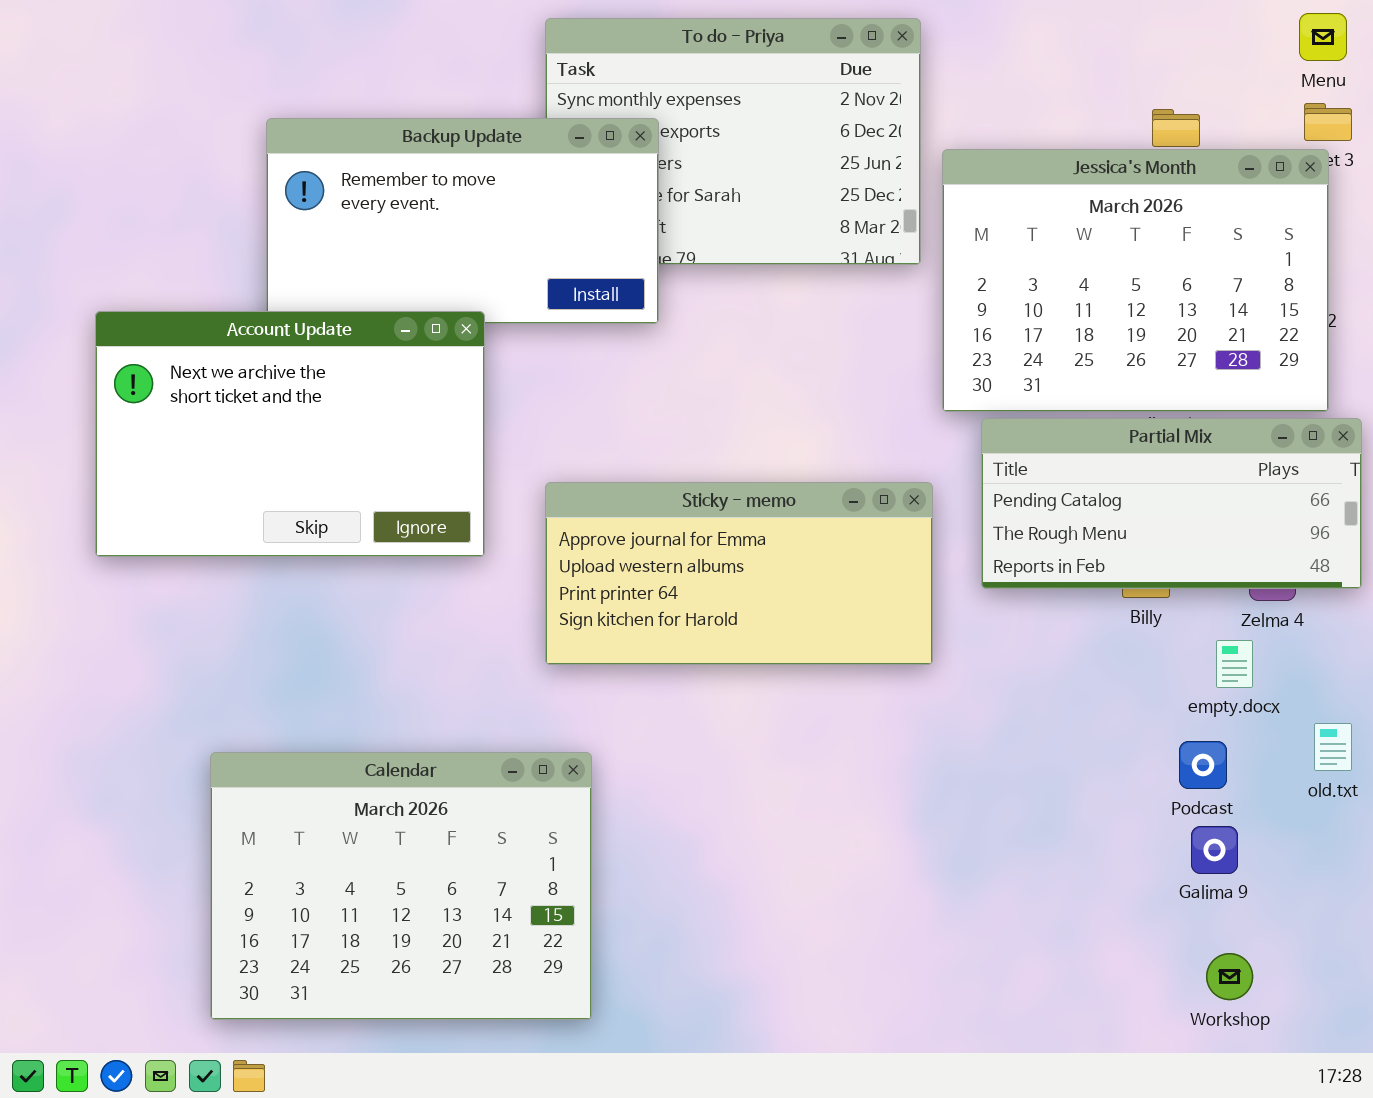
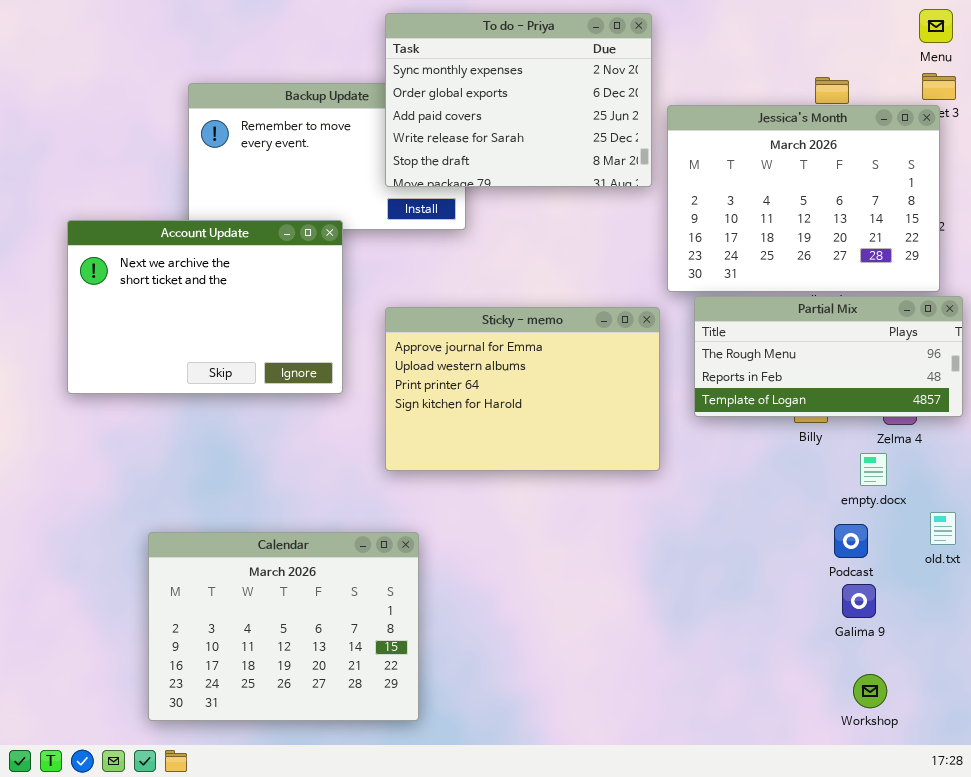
To do - Priya: [545,18,921,265] -> [385,13,652,187], raised
Partial Mix: [981,418,1362,589] -> [694,296,963,417], scrolled down 1 row
Sticky - memo: [545,482,933,665] -> [385,307,660,471], resized

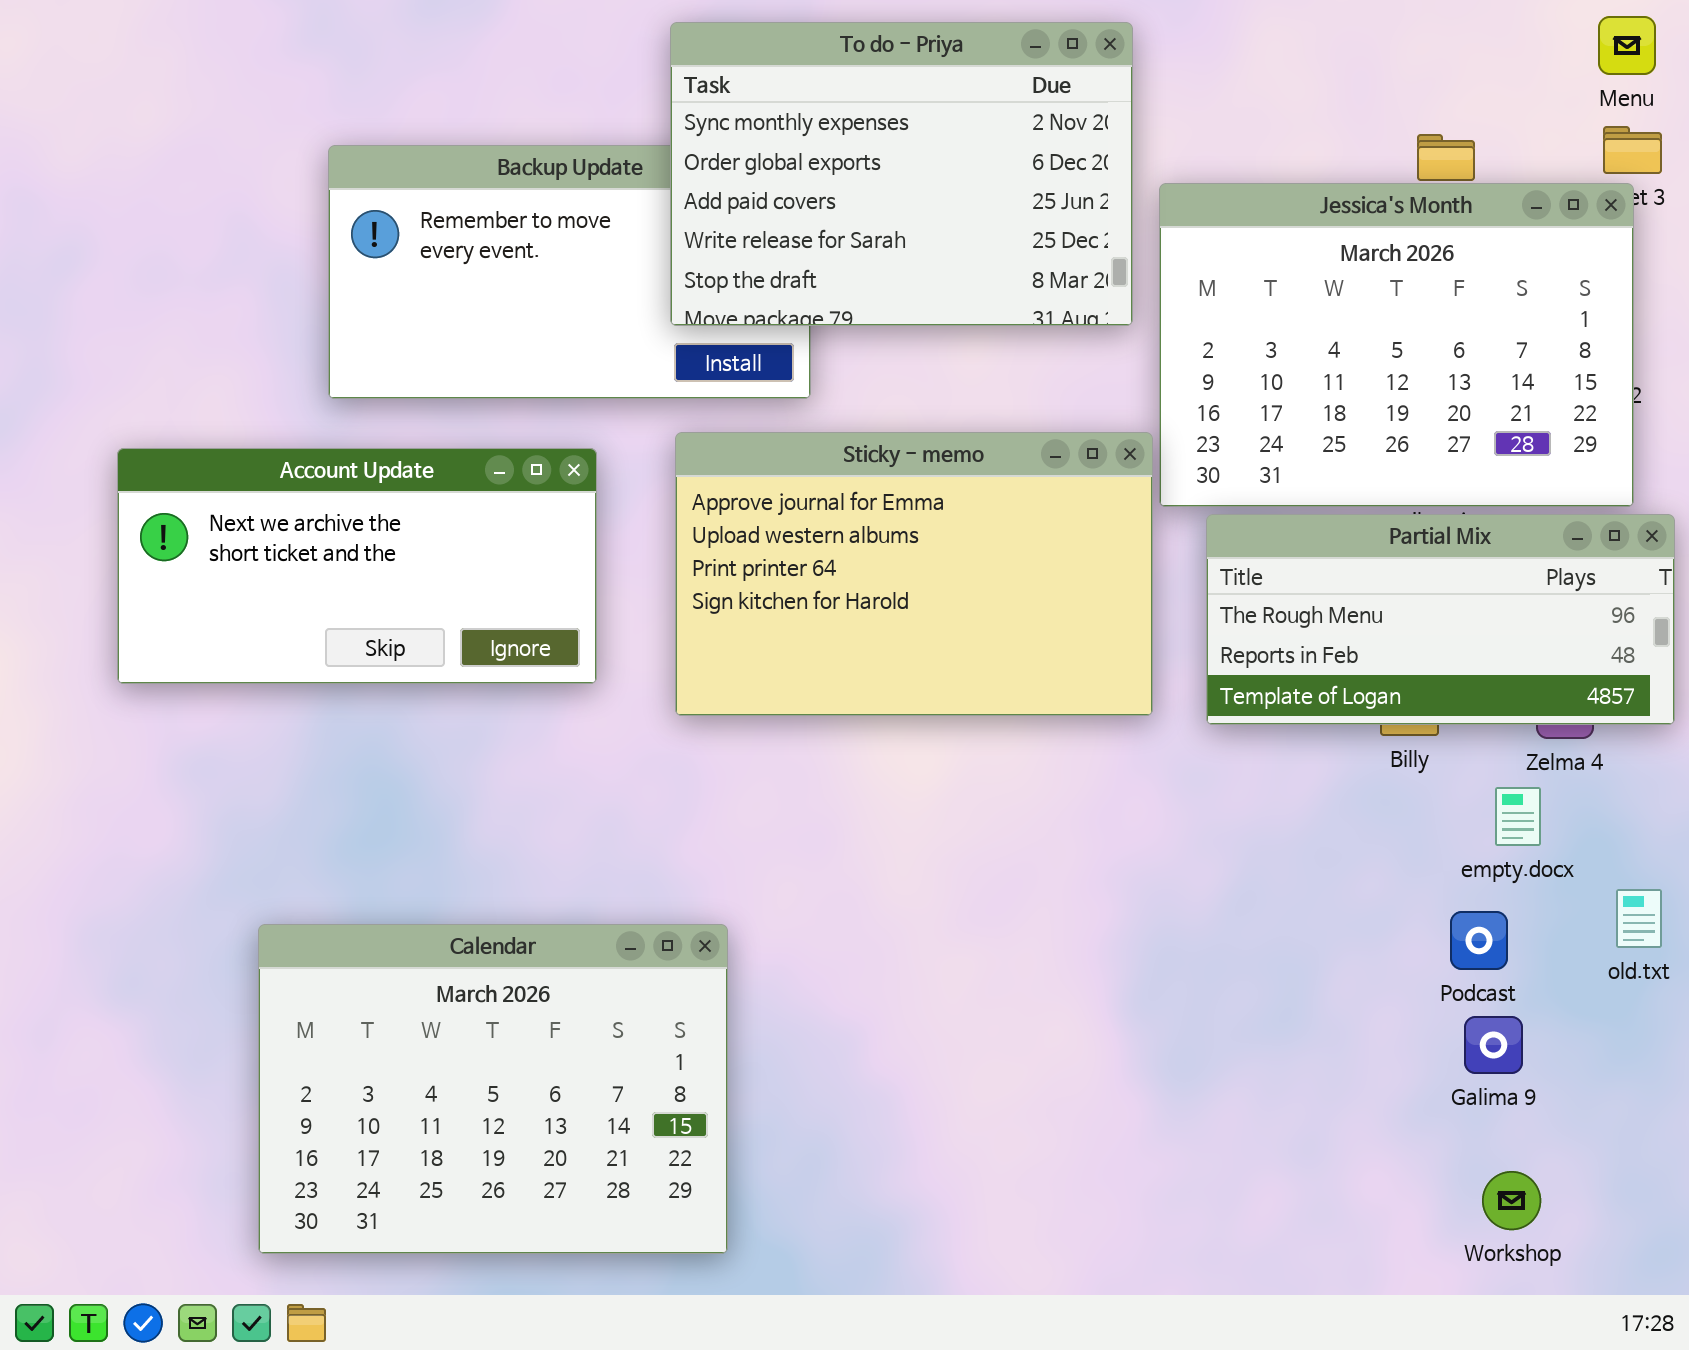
Account Update: [67,220,343,394] -> [117,448,597,684], resized
Sticky - memo: [385,307,660,471] -> [675,432,1153,716], moved

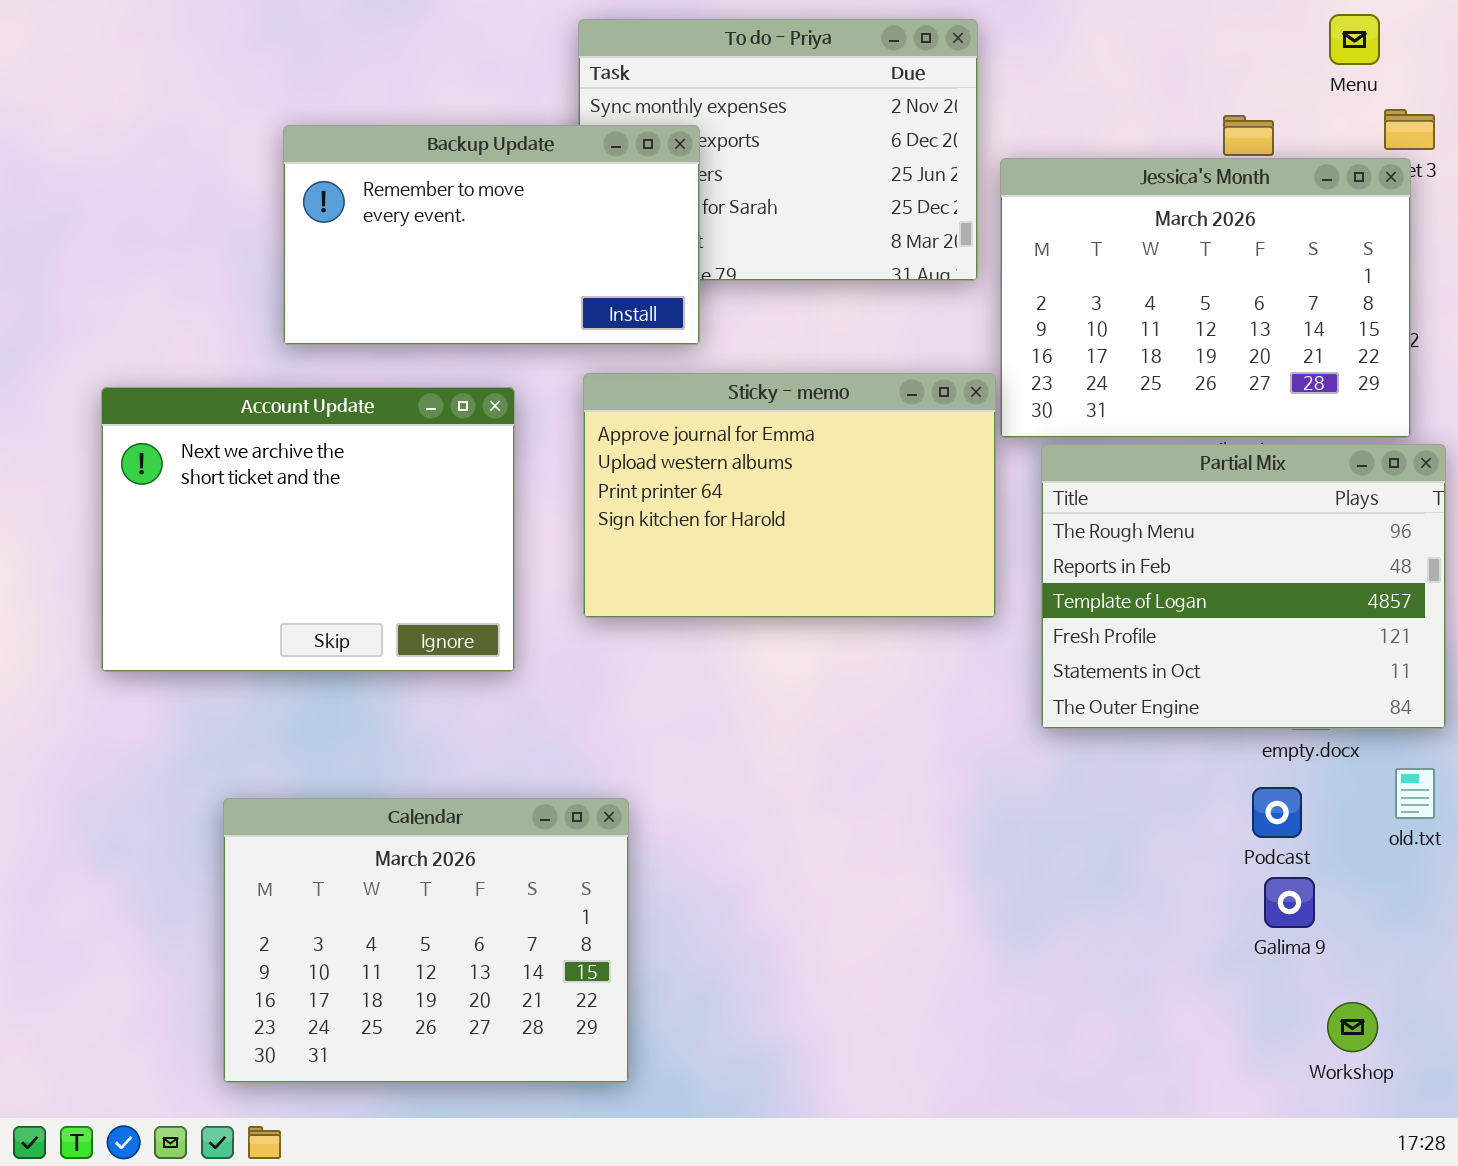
Menu: [1598,16,1656,75] -> [1329,14,1380,65], moved
Backup Update: [328,145,811,399] -> [283,125,700,345], raised
Account Update: [117,448,597,684] -> [101,387,515,672], resized
Partial Mix: [1206,514,1675,725] -> [1041,444,1446,729], resized
Workshop: [1482,1171,1541,1230] -> [1327,1002,1378,1052], moved

